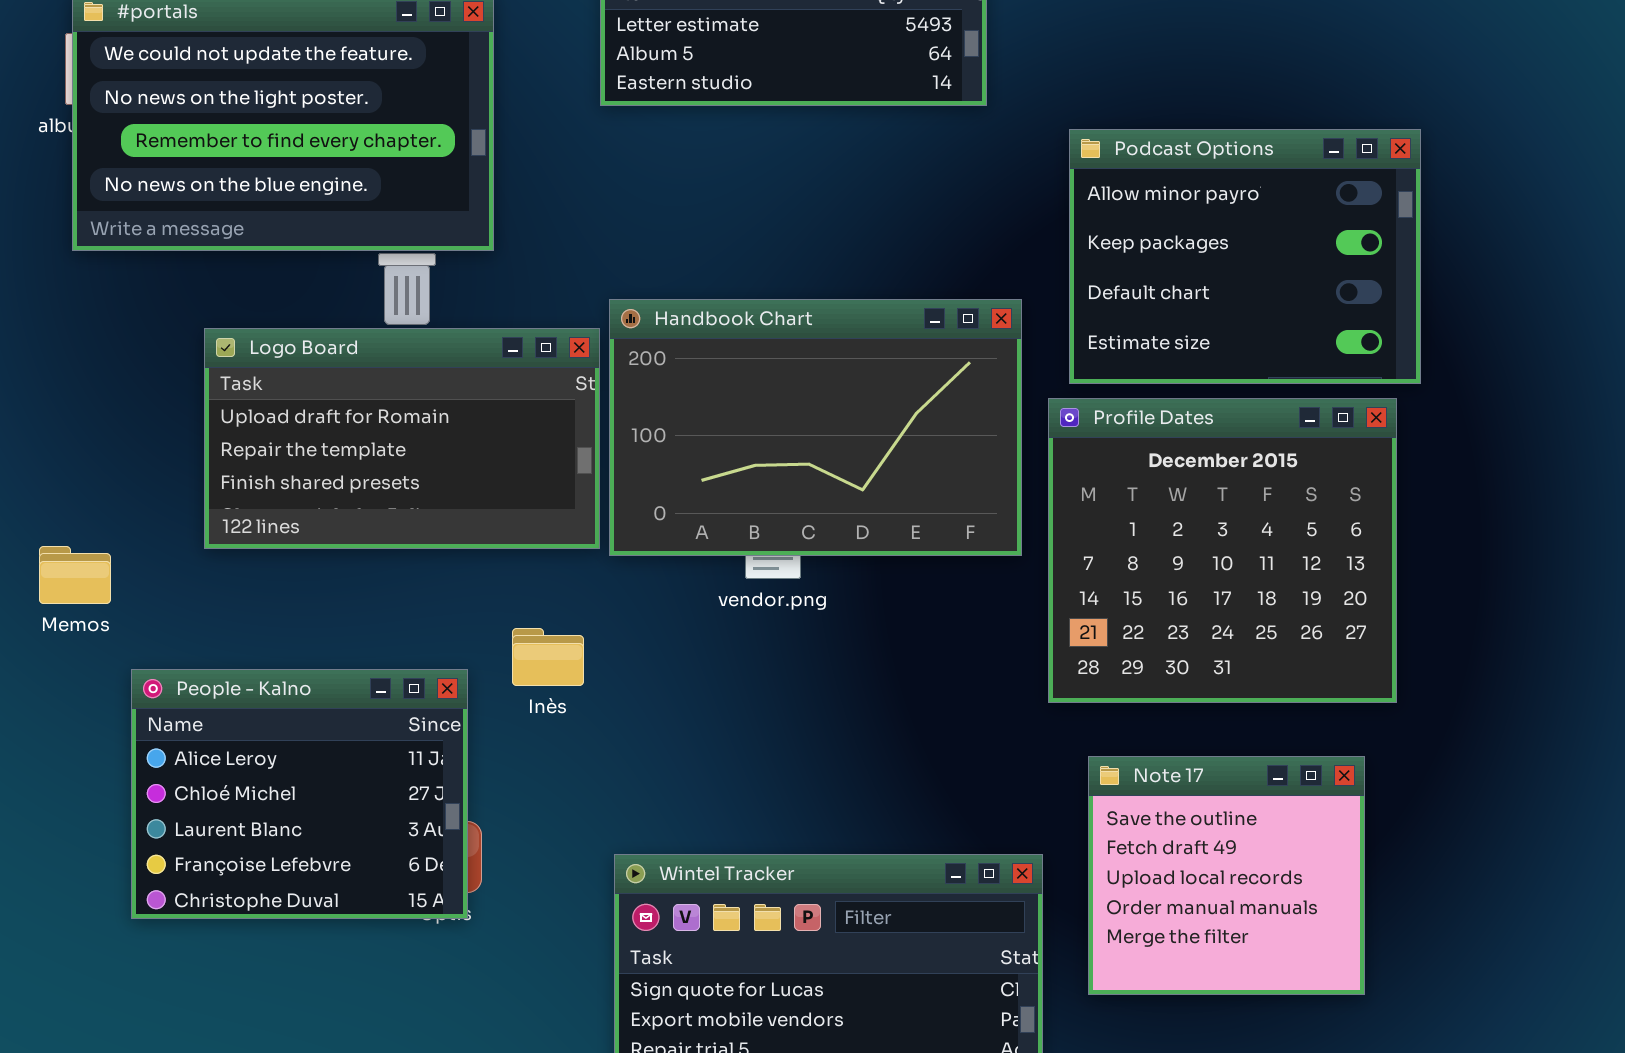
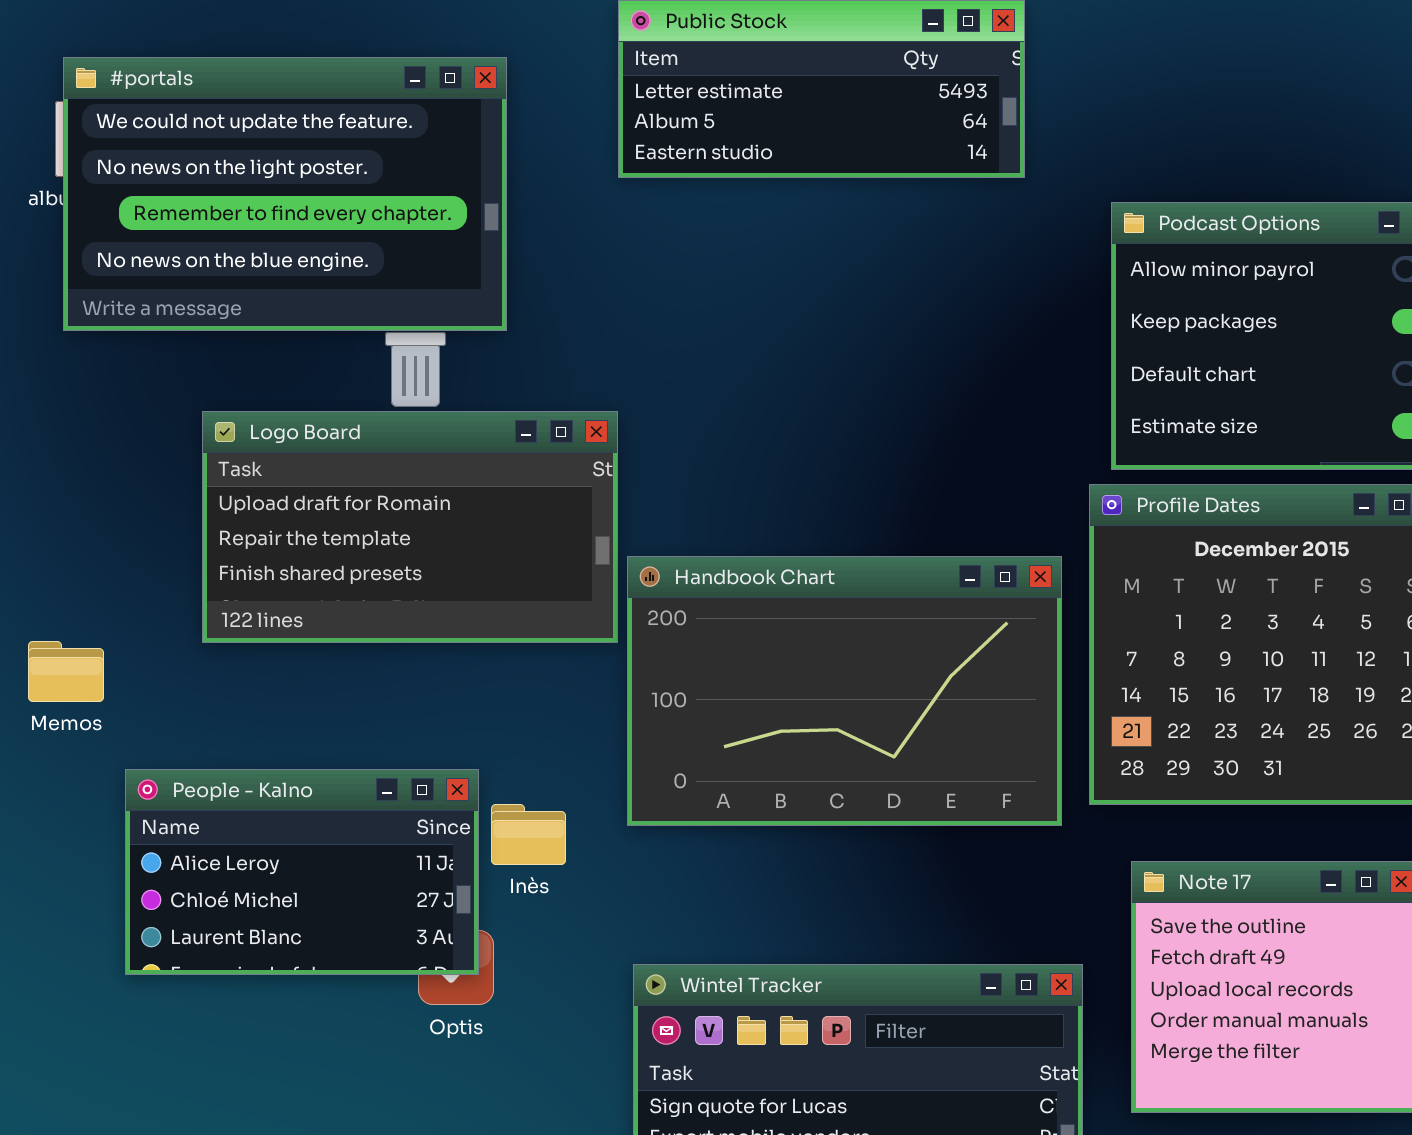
Handbook Chart: [609,299,1022,556] -> [627,556,1062,826], moved
Inès: [512,628,584,686] -> [491,804,566,865], moved
People - Kalno: [131,669,468,919] -> [125,769,479,975], resized

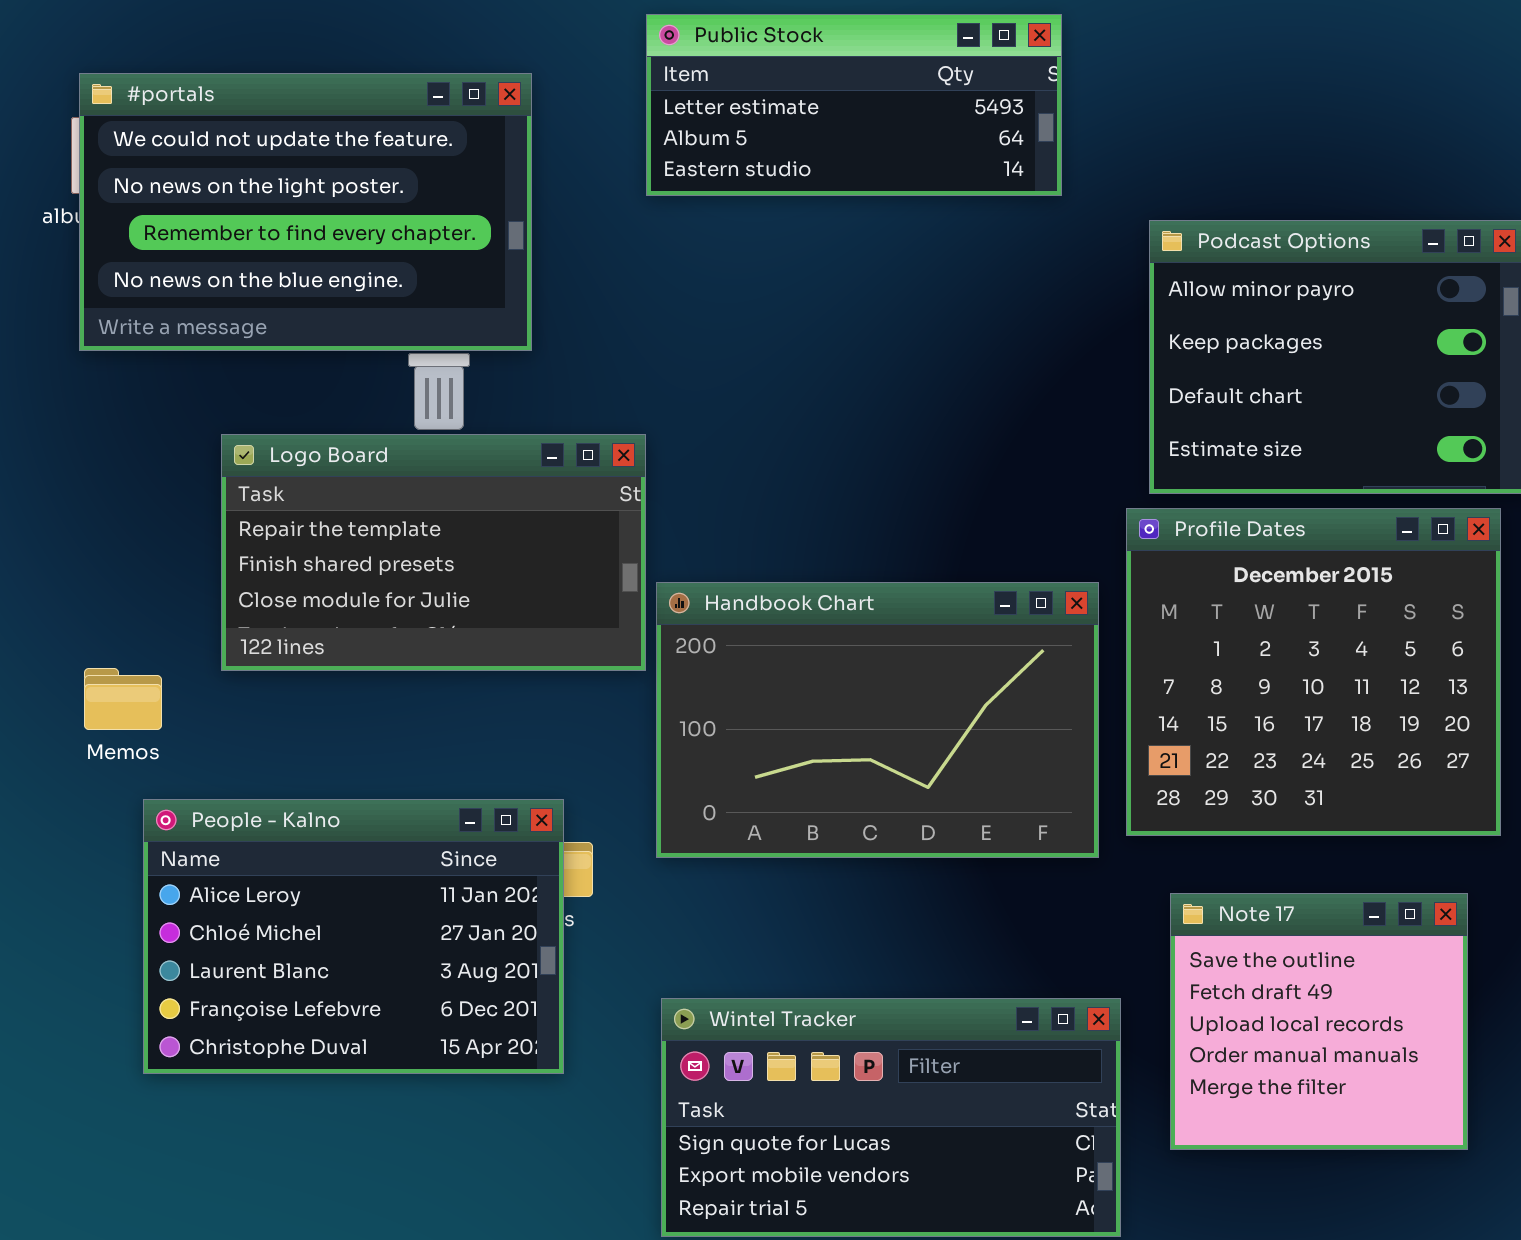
Logo Board: [202,411,618,643] -> [221,434,646,671], scrolled down 1 row
Memos: [28,641,104,702] -> [84,668,162,730], moved
People - Kalno: [125,769,479,975] -> [143,799,564,1074], resized

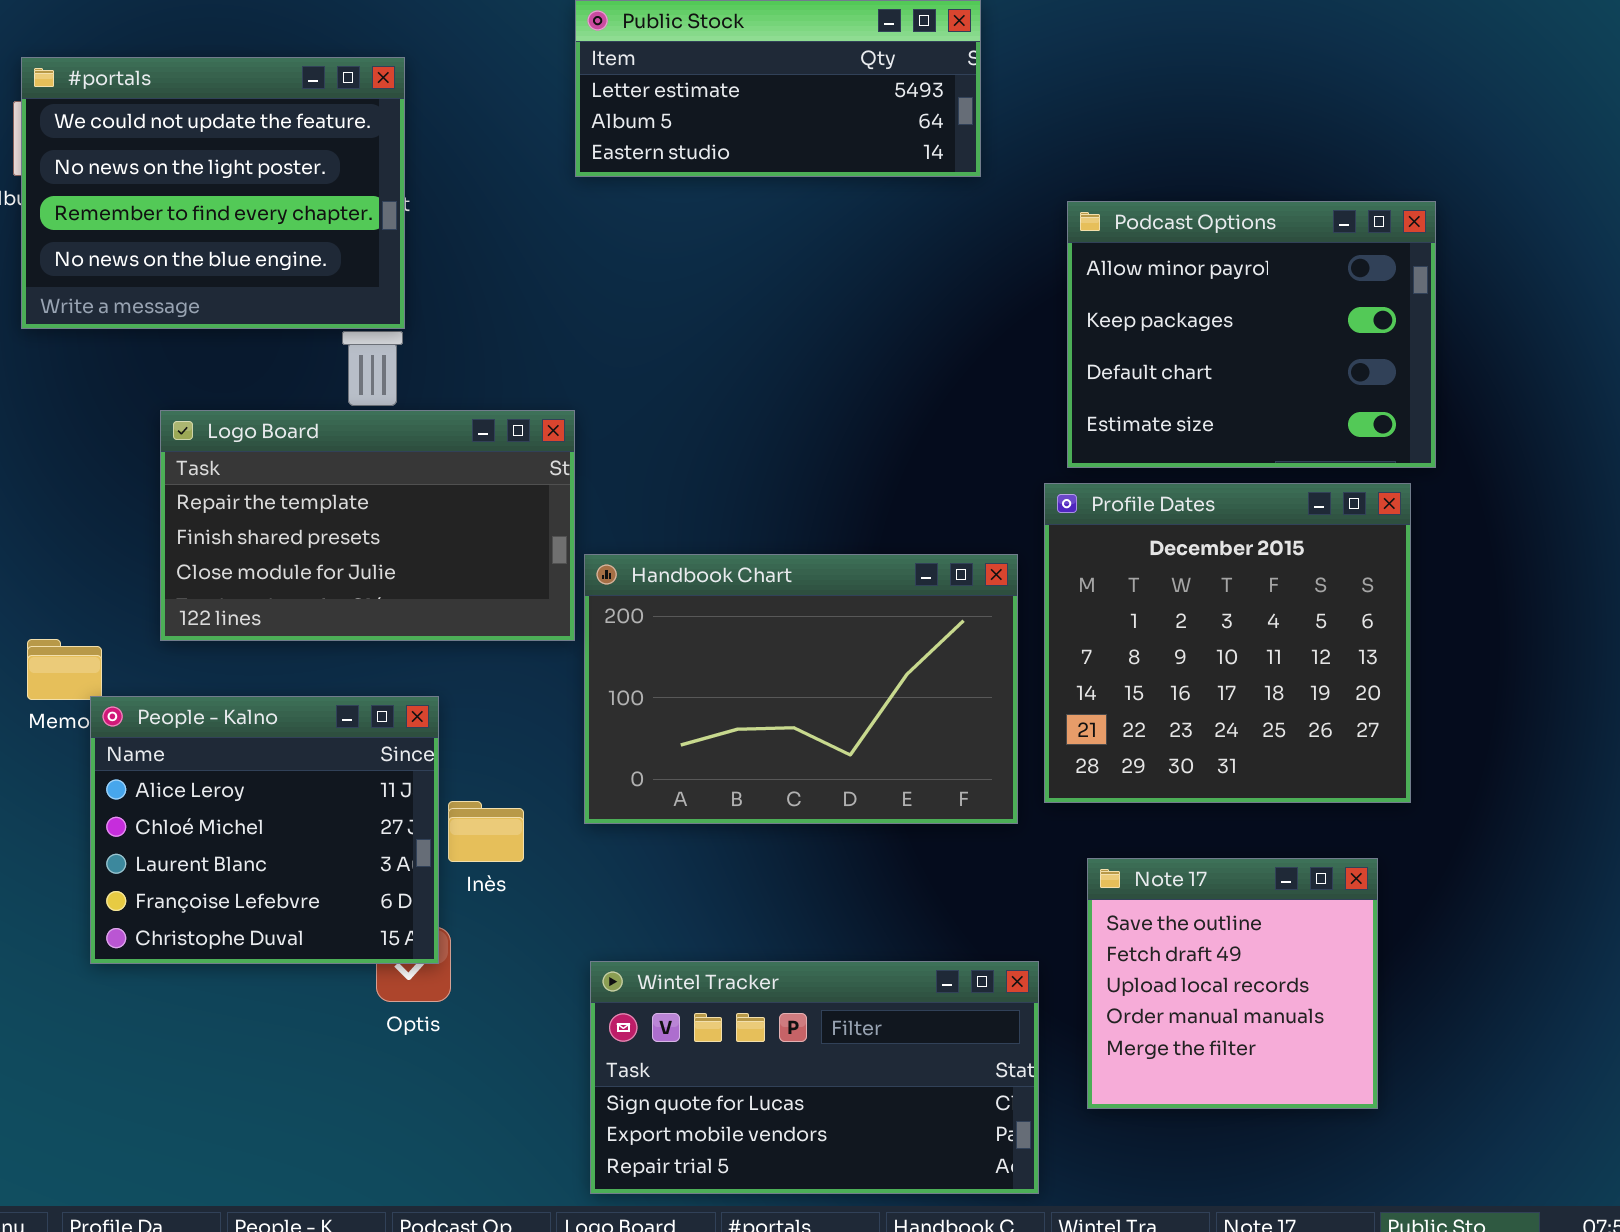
#portals: [79,73,532,351] -> [21,57,405,329], resized
People - Kalno: [143,799,564,1074] -> [90,696,439,964], moved, resized

